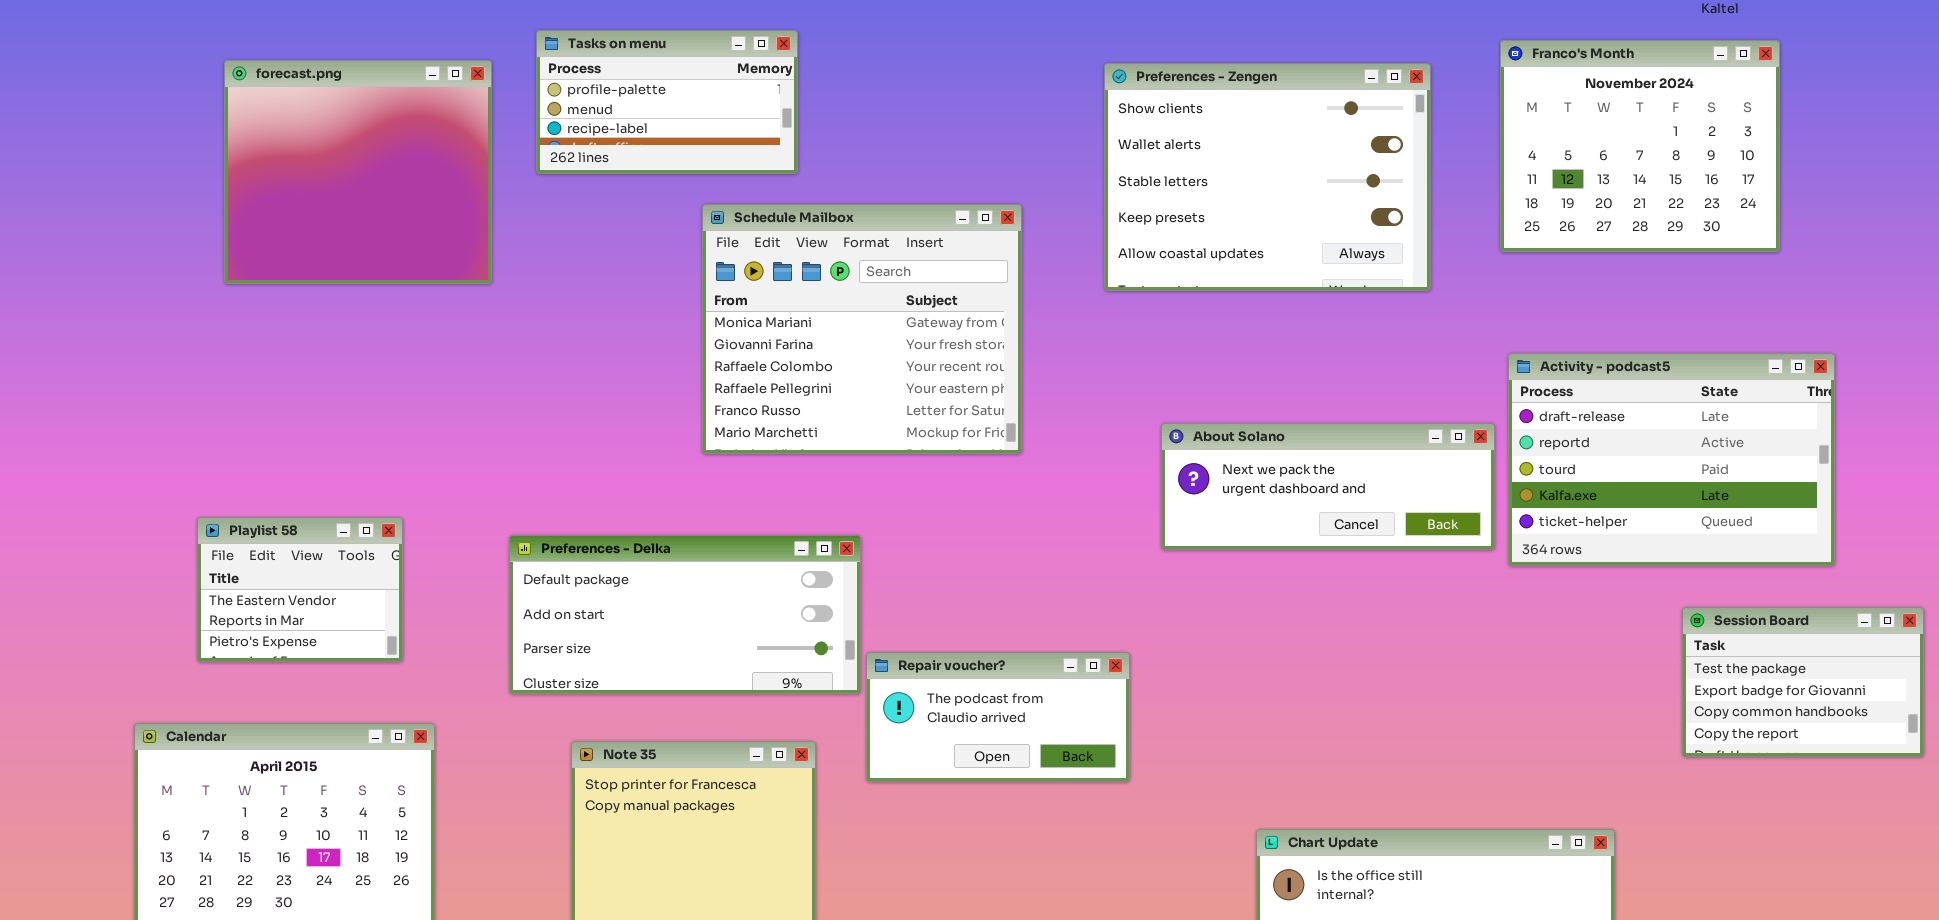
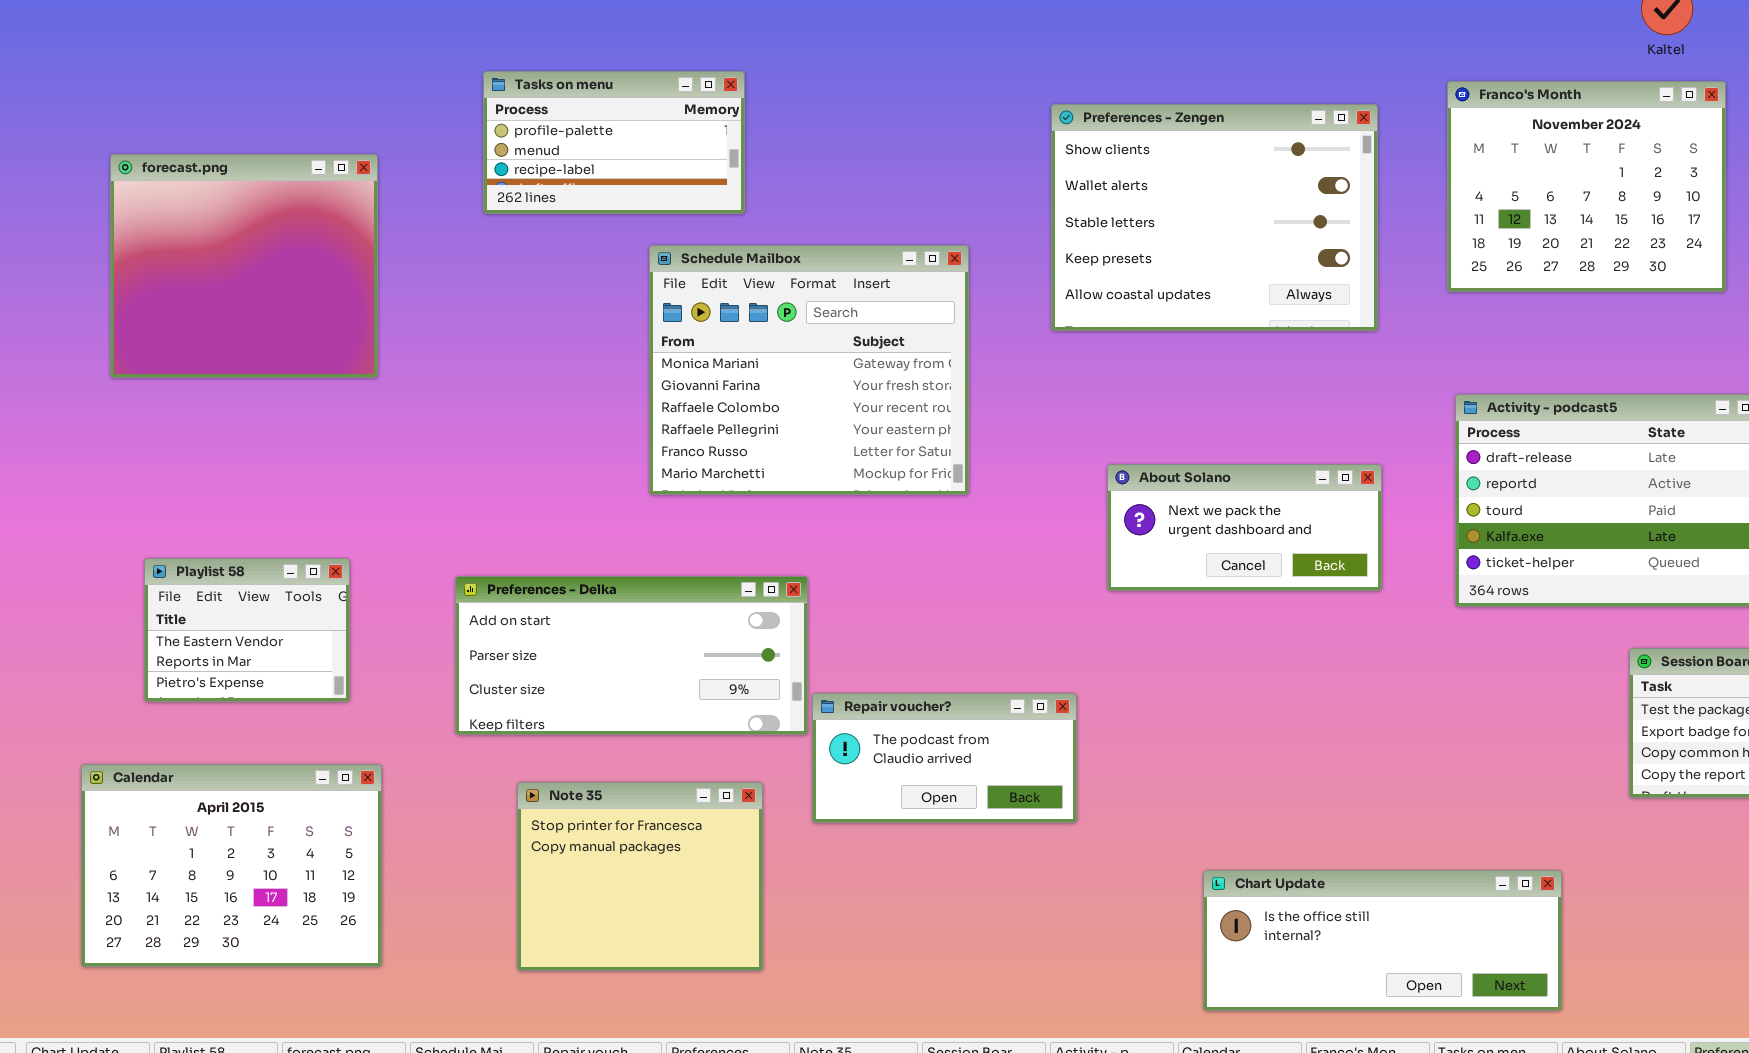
forecast.png: [224,60,492,284] -> [110,154,378,378], moved
About Solano: [1161,423,1495,550] -> [1107,464,1382,591], resized
Preferences - Delka: [509,535,861,694] -> [455,576,808,735], scrolled down 1 row

